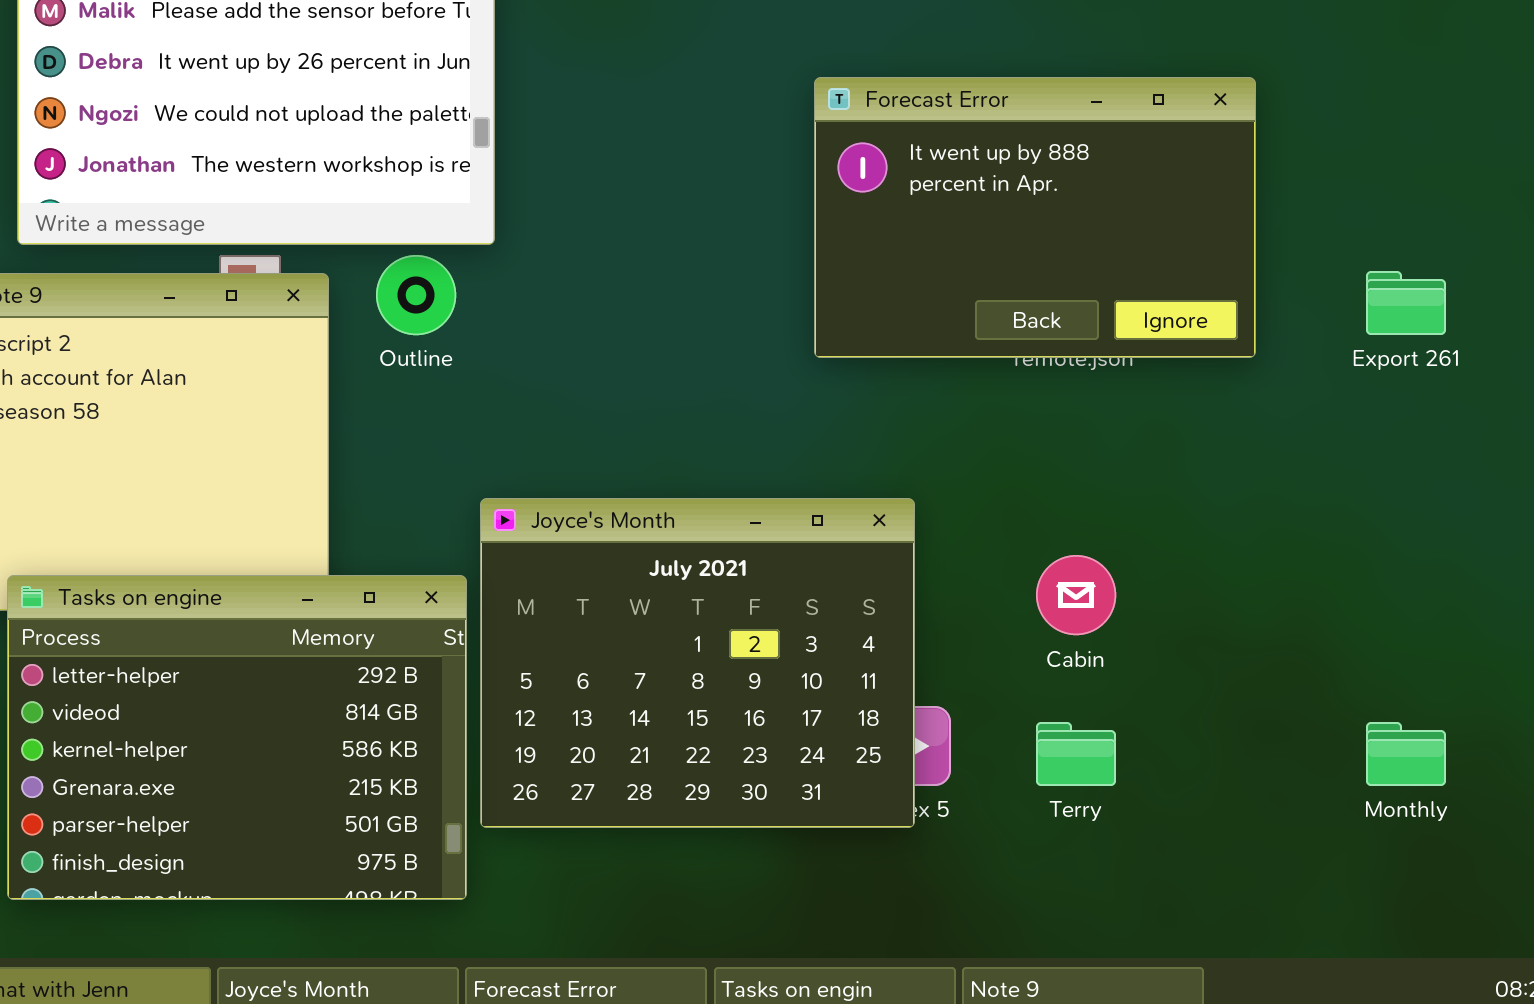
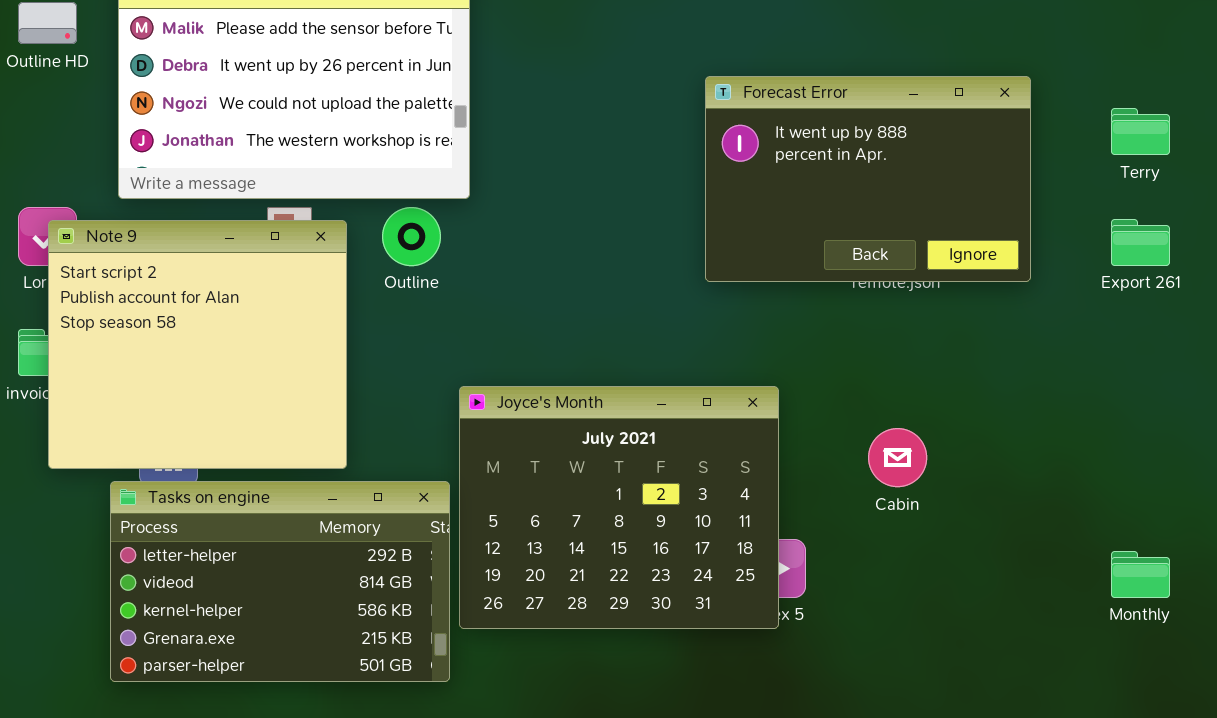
Tasks on engine: [7,575,467,900] -> [110,481,450,682], resized
Terry: [1036,722,1116,786] -> [1111,108,1170,155], moved

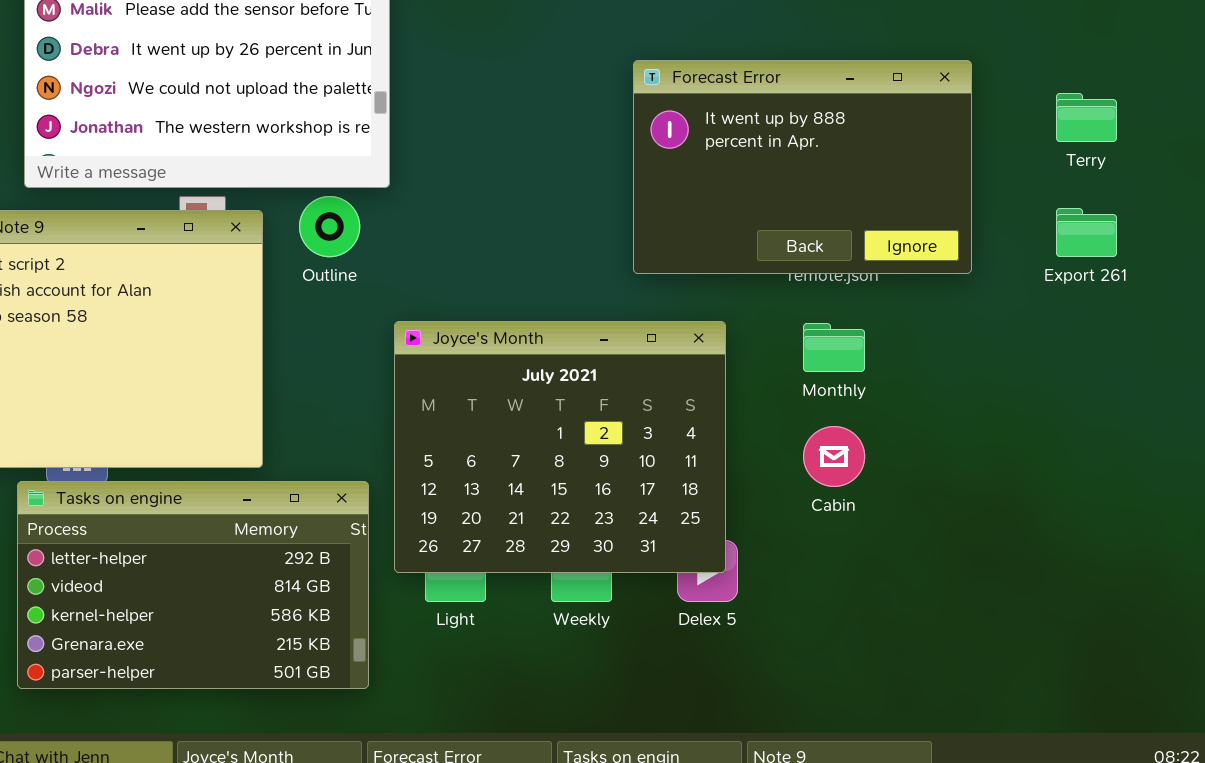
Joyce's Month: [459,386,779,629] -> [394,321,726,573], moved
Monthly: [1111,551,1170,598] -> [803,323,865,372], moved

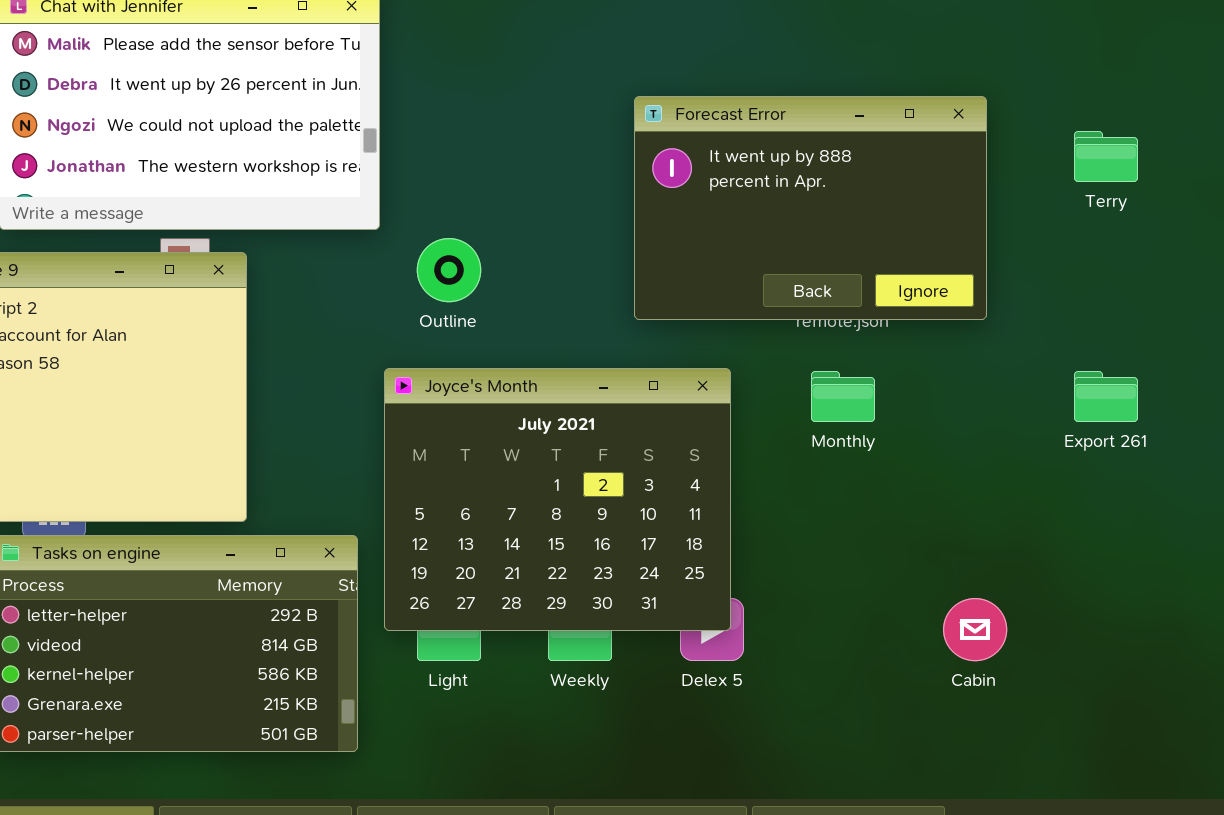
Outline: [299,196,360,257] -> [417,238,481,302], moved
Export 261: [1056,208,1117,257] -> [1074,371,1138,422], moved
Cabin: [803,426,865,487] -> [943,598,1007,661], moved

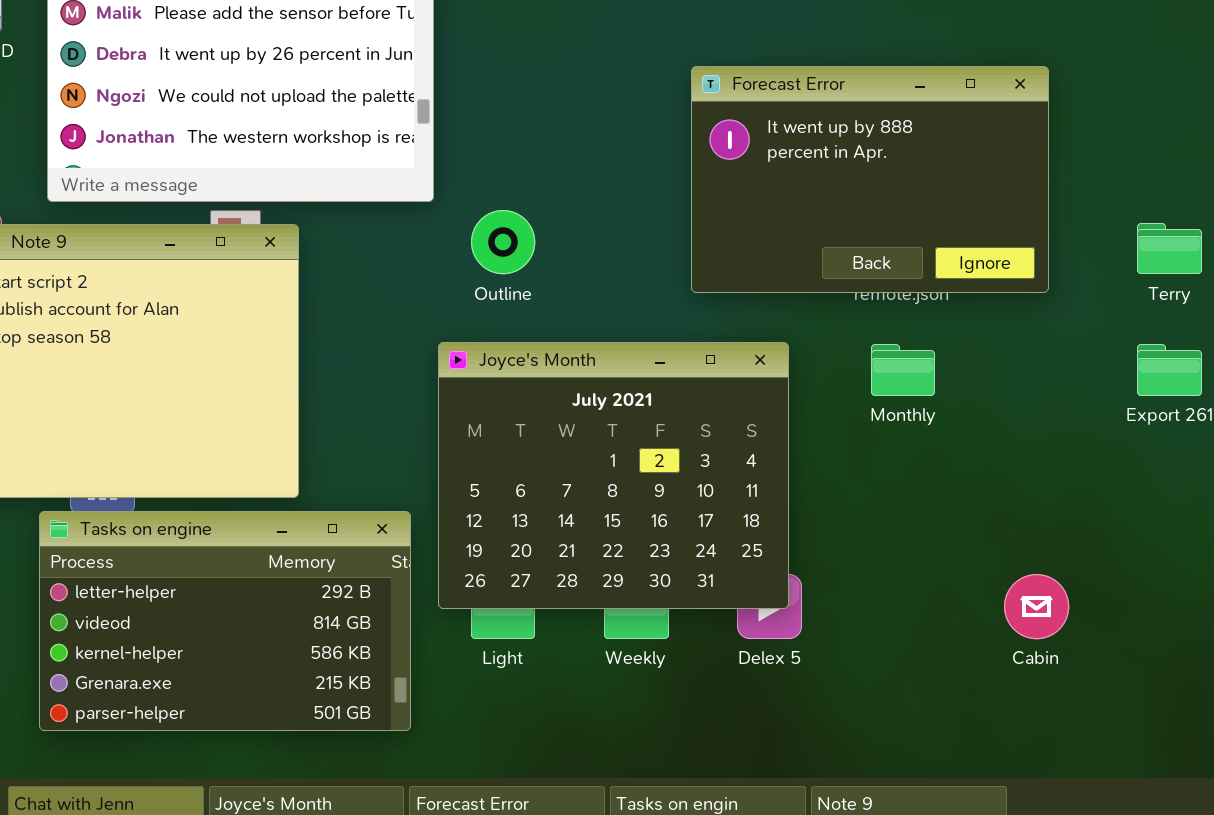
Terry: [1074,131,1138,182] -> [1137,223,1202,274], moved

